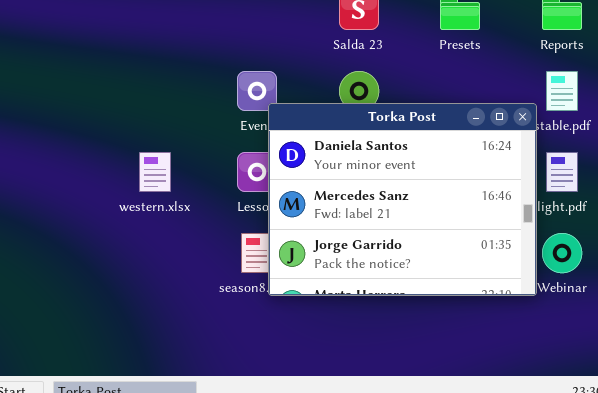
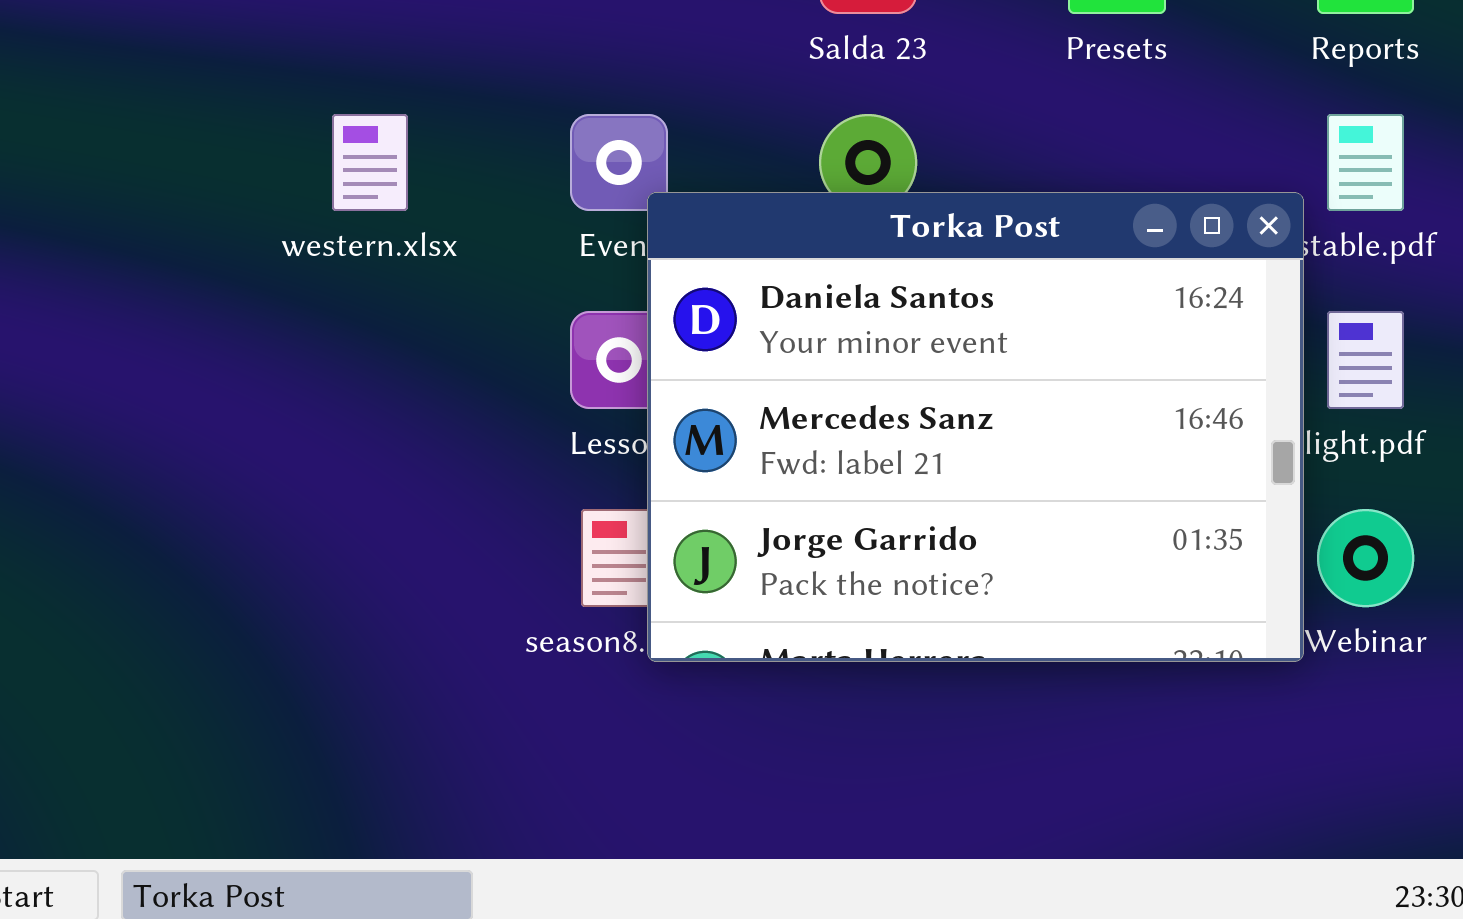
western.xlsx: [139,152,171,192] -> [332,114,408,211], moved

